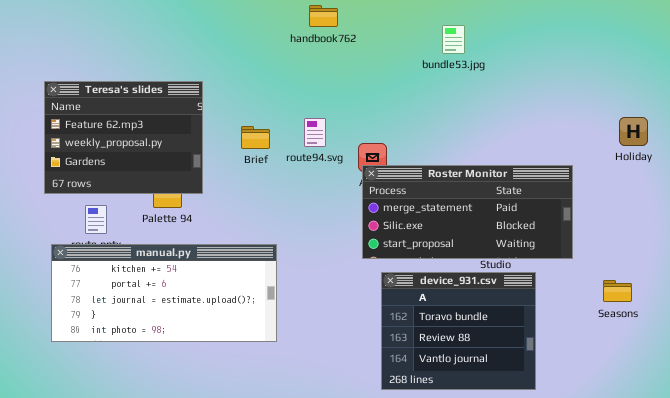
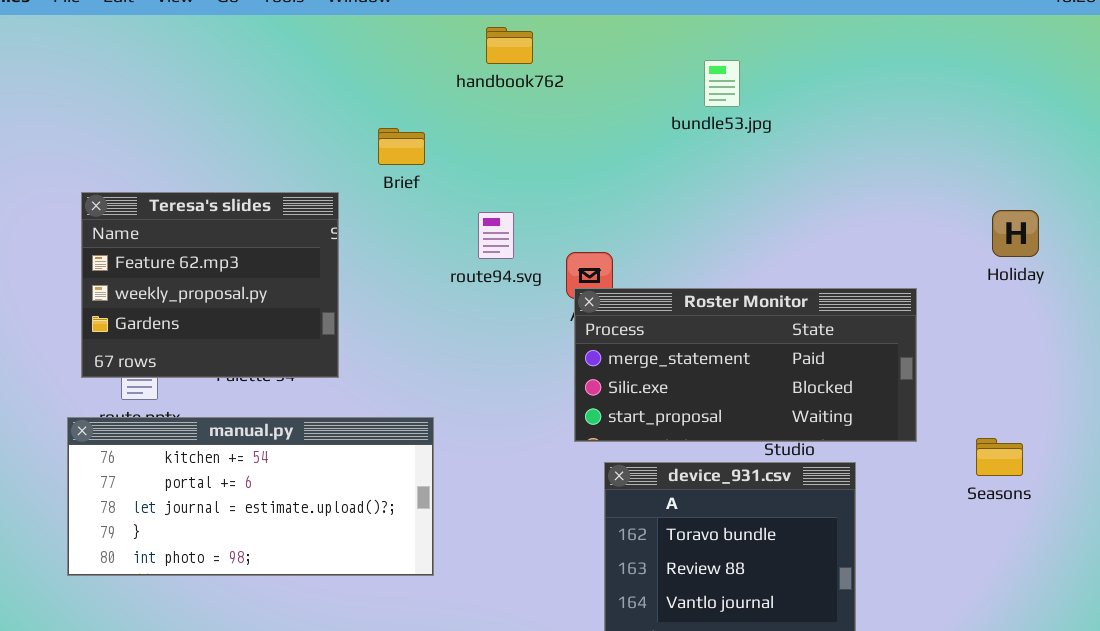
Teresa's slides: [44,81,203,194] -> [81,192,339,378], moved
Brief: [241,126,270,149] -> [378,128,425,165], moved
Seasons: [603,280,632,302] -> [976,438,1023,476], moved

